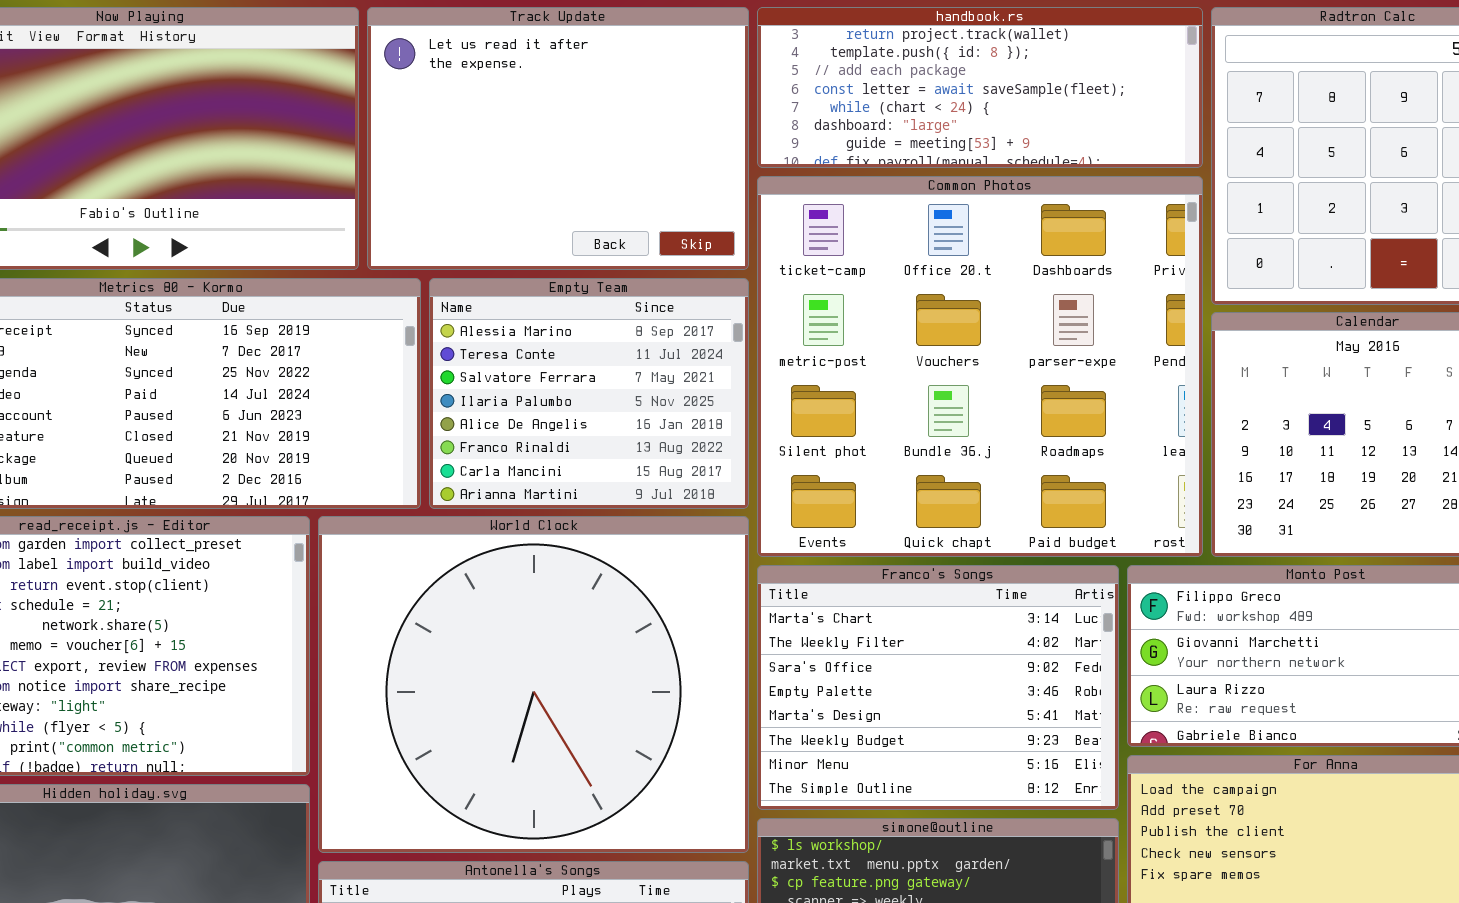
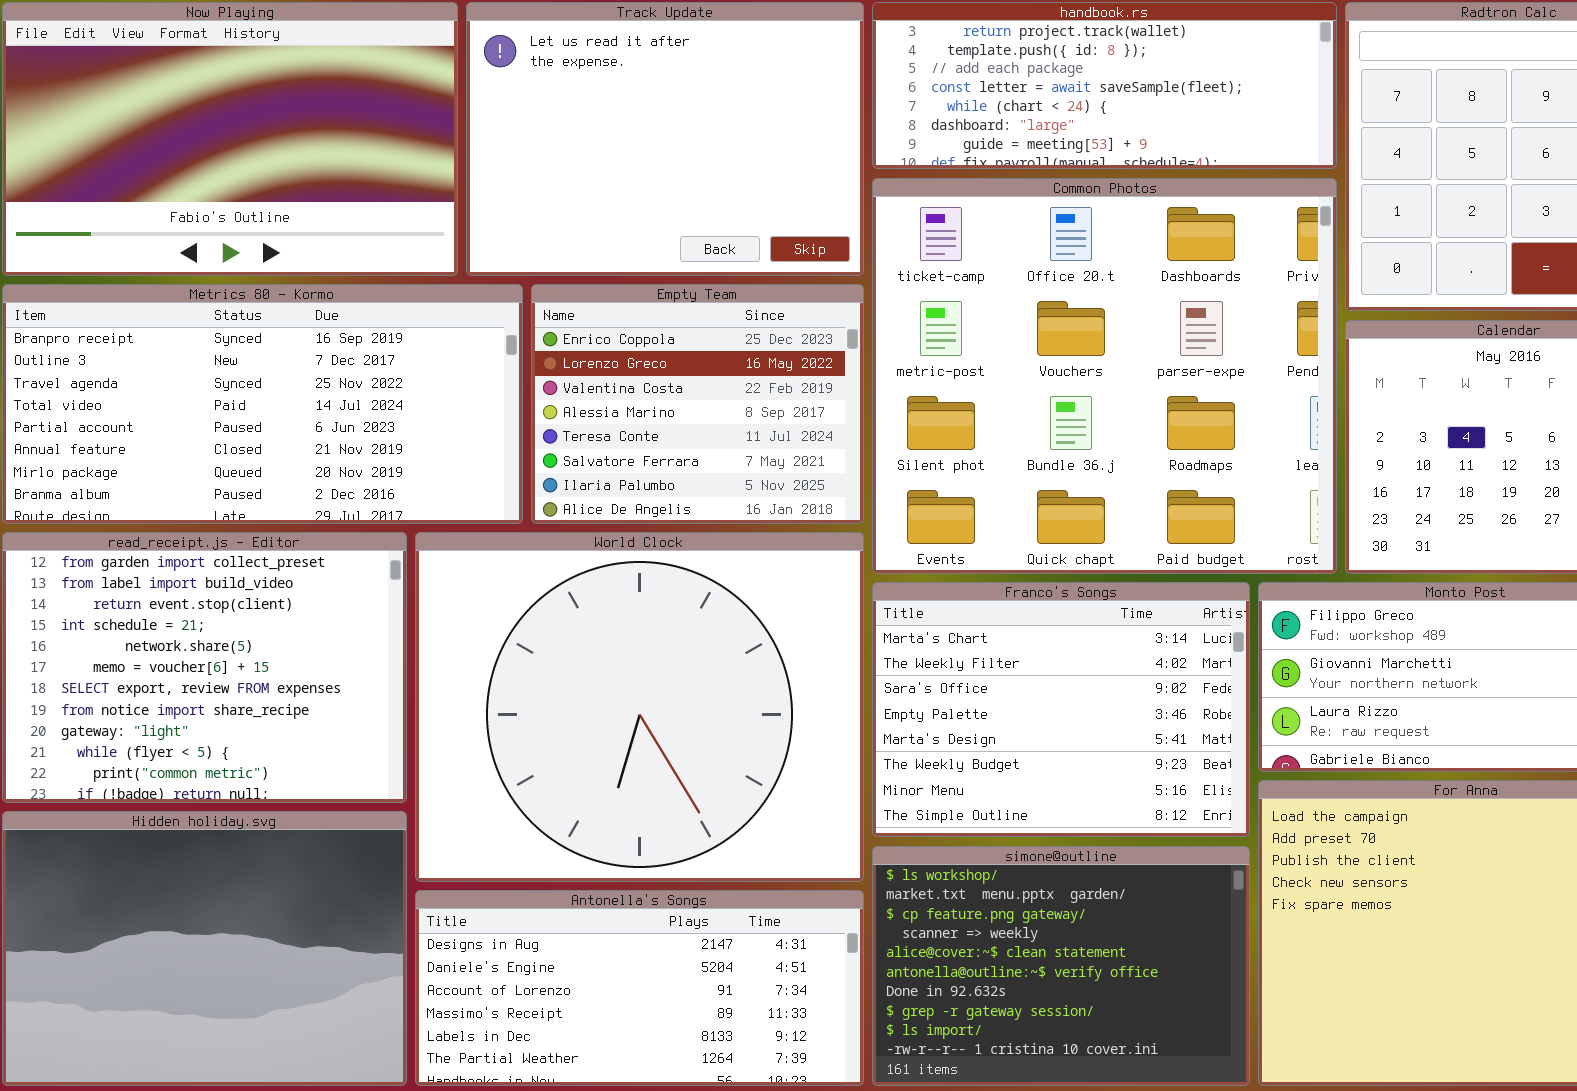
Empty Team: [429,278,749,509] -> [531,284,864,524], scrolled up 3 rows

